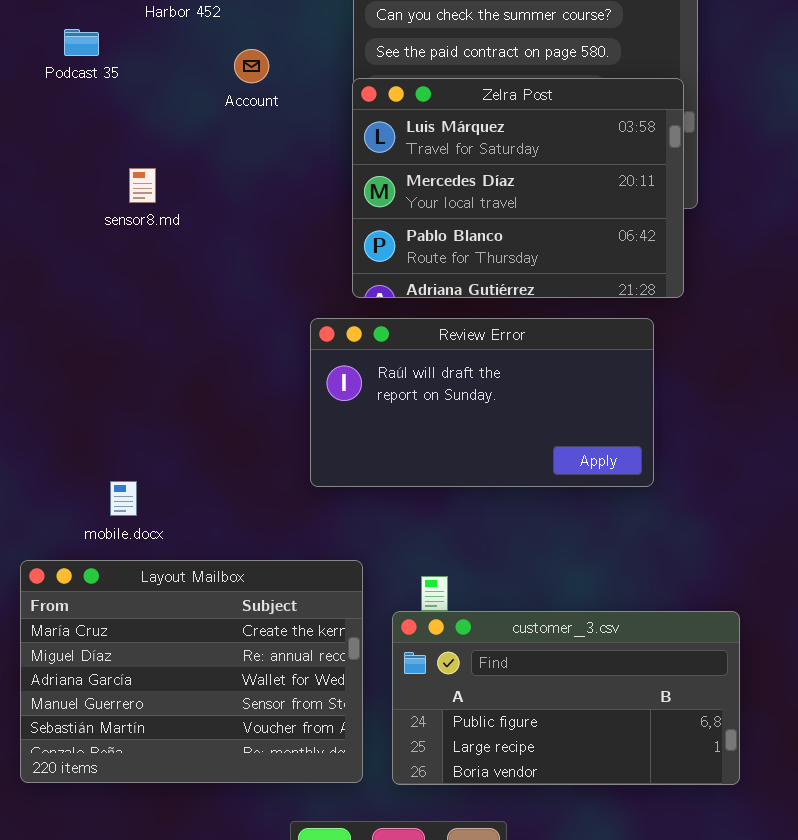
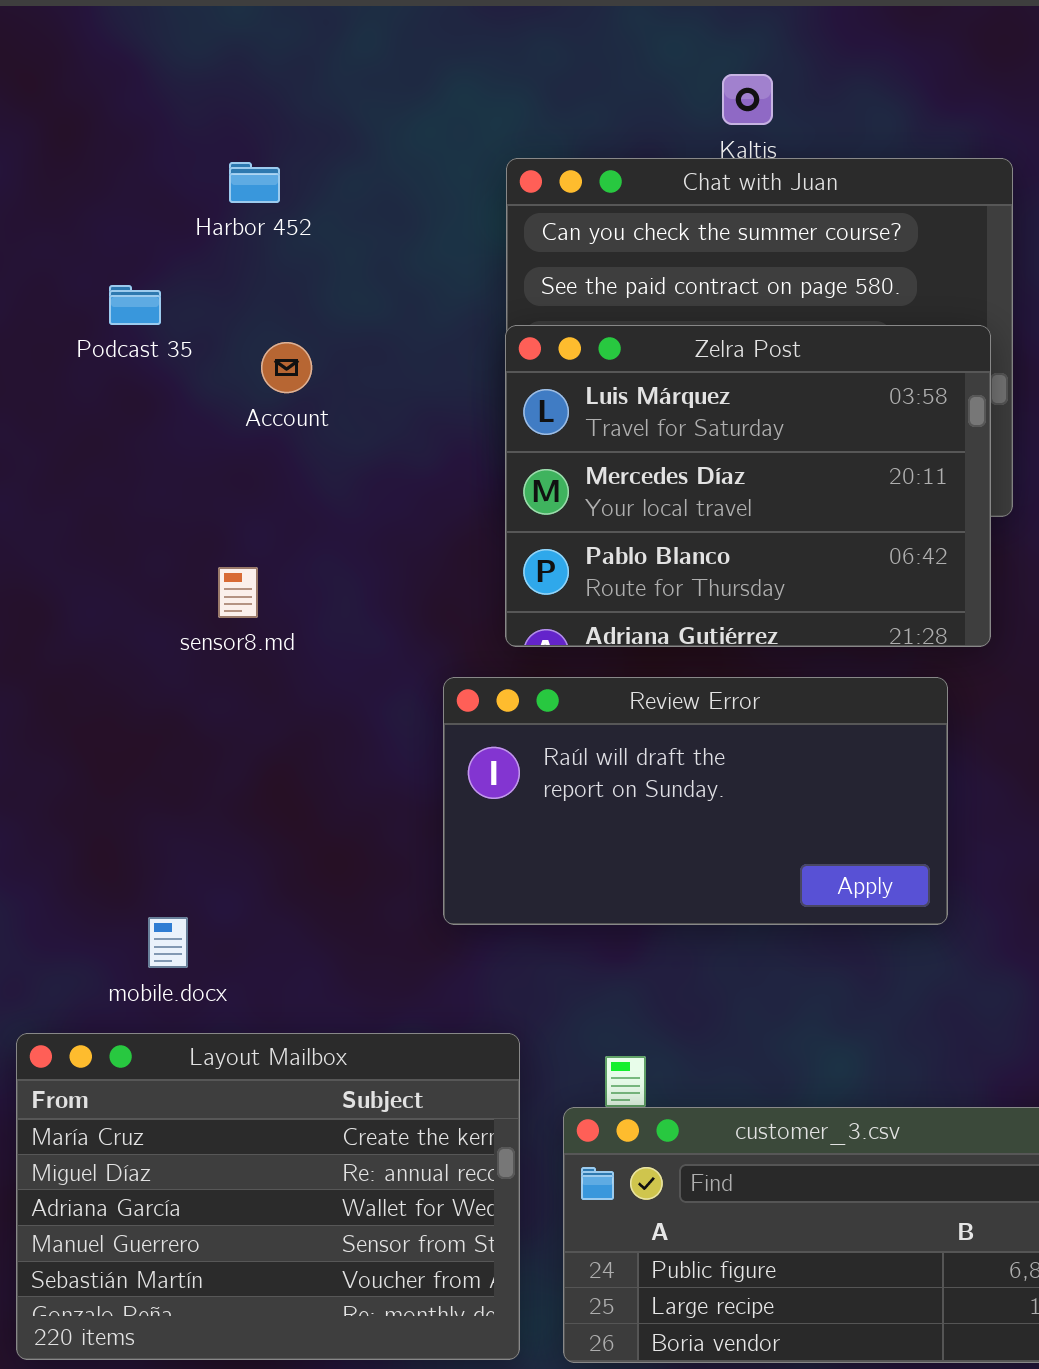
Podcast 35: [64,29,99,56] -> [109,285,161,325], moved
Account: [234,49,269,83] -> [261,342,312,393], moved
sensor8.md: [129,168,156,203] -> [218,567,258,618], moved

